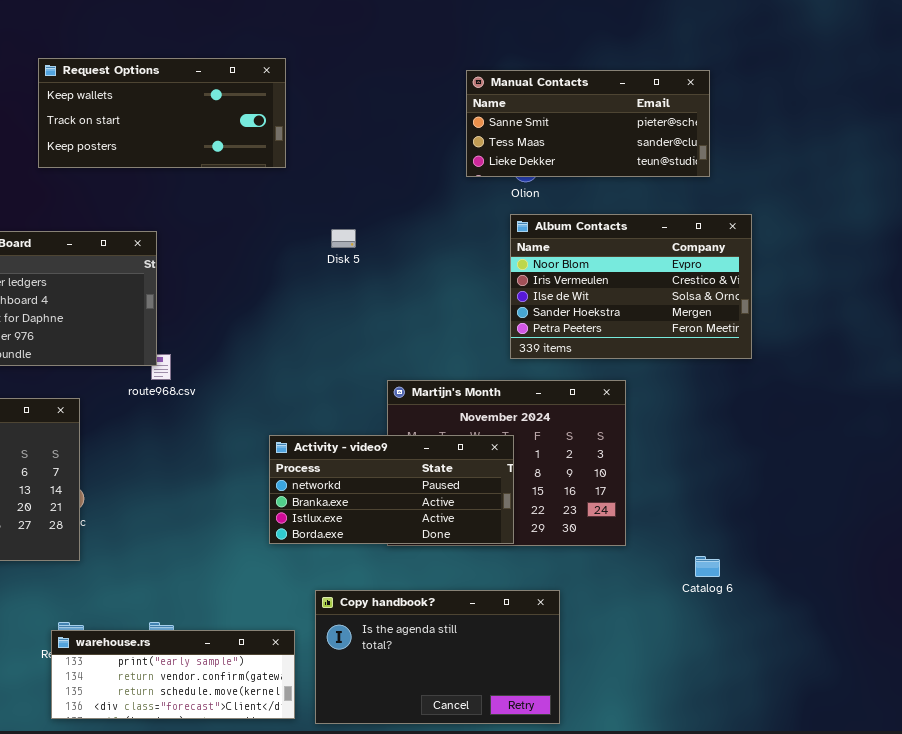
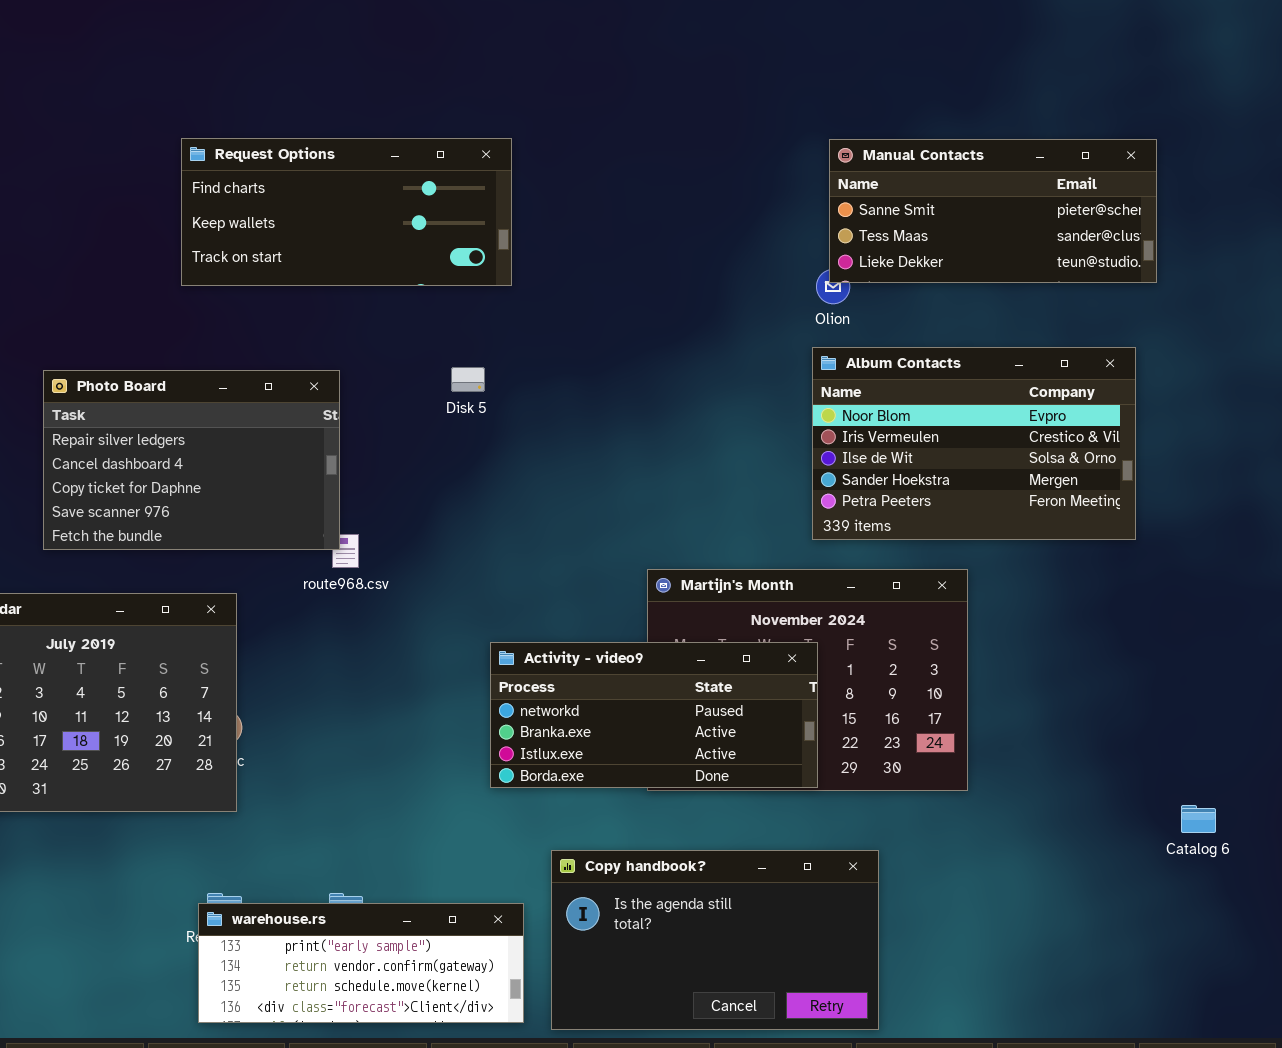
Request Options: [38,58,286,168] -> [181,138,512,286], scrolled up 1 row
Manual Contacts: [466,70,710,177] -> [829,139,1157,283], moved
Disk 5: [331,229,356,248] -> [451,367,485,392], moved
Catalog 6: [695,556,720,577] -> [1181,805,1216,833], moved

